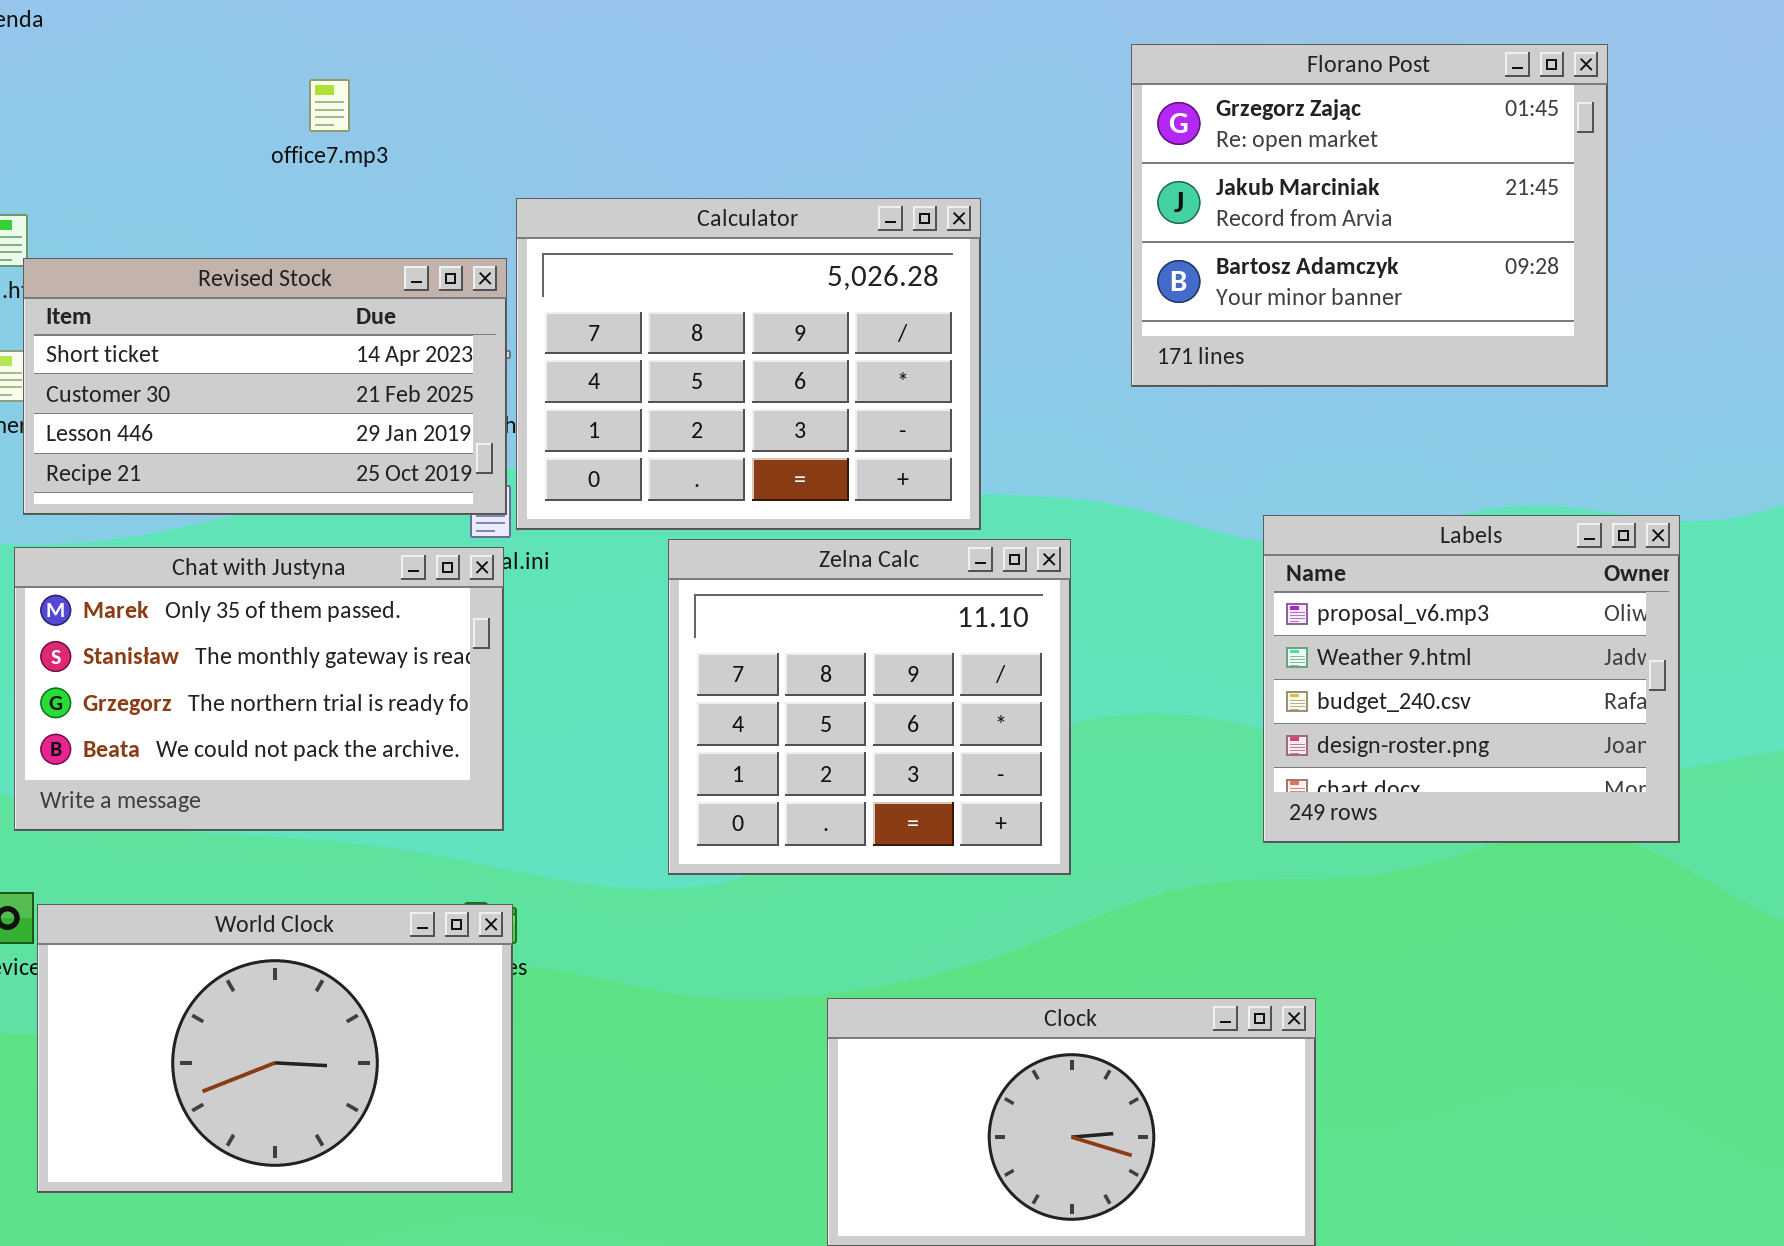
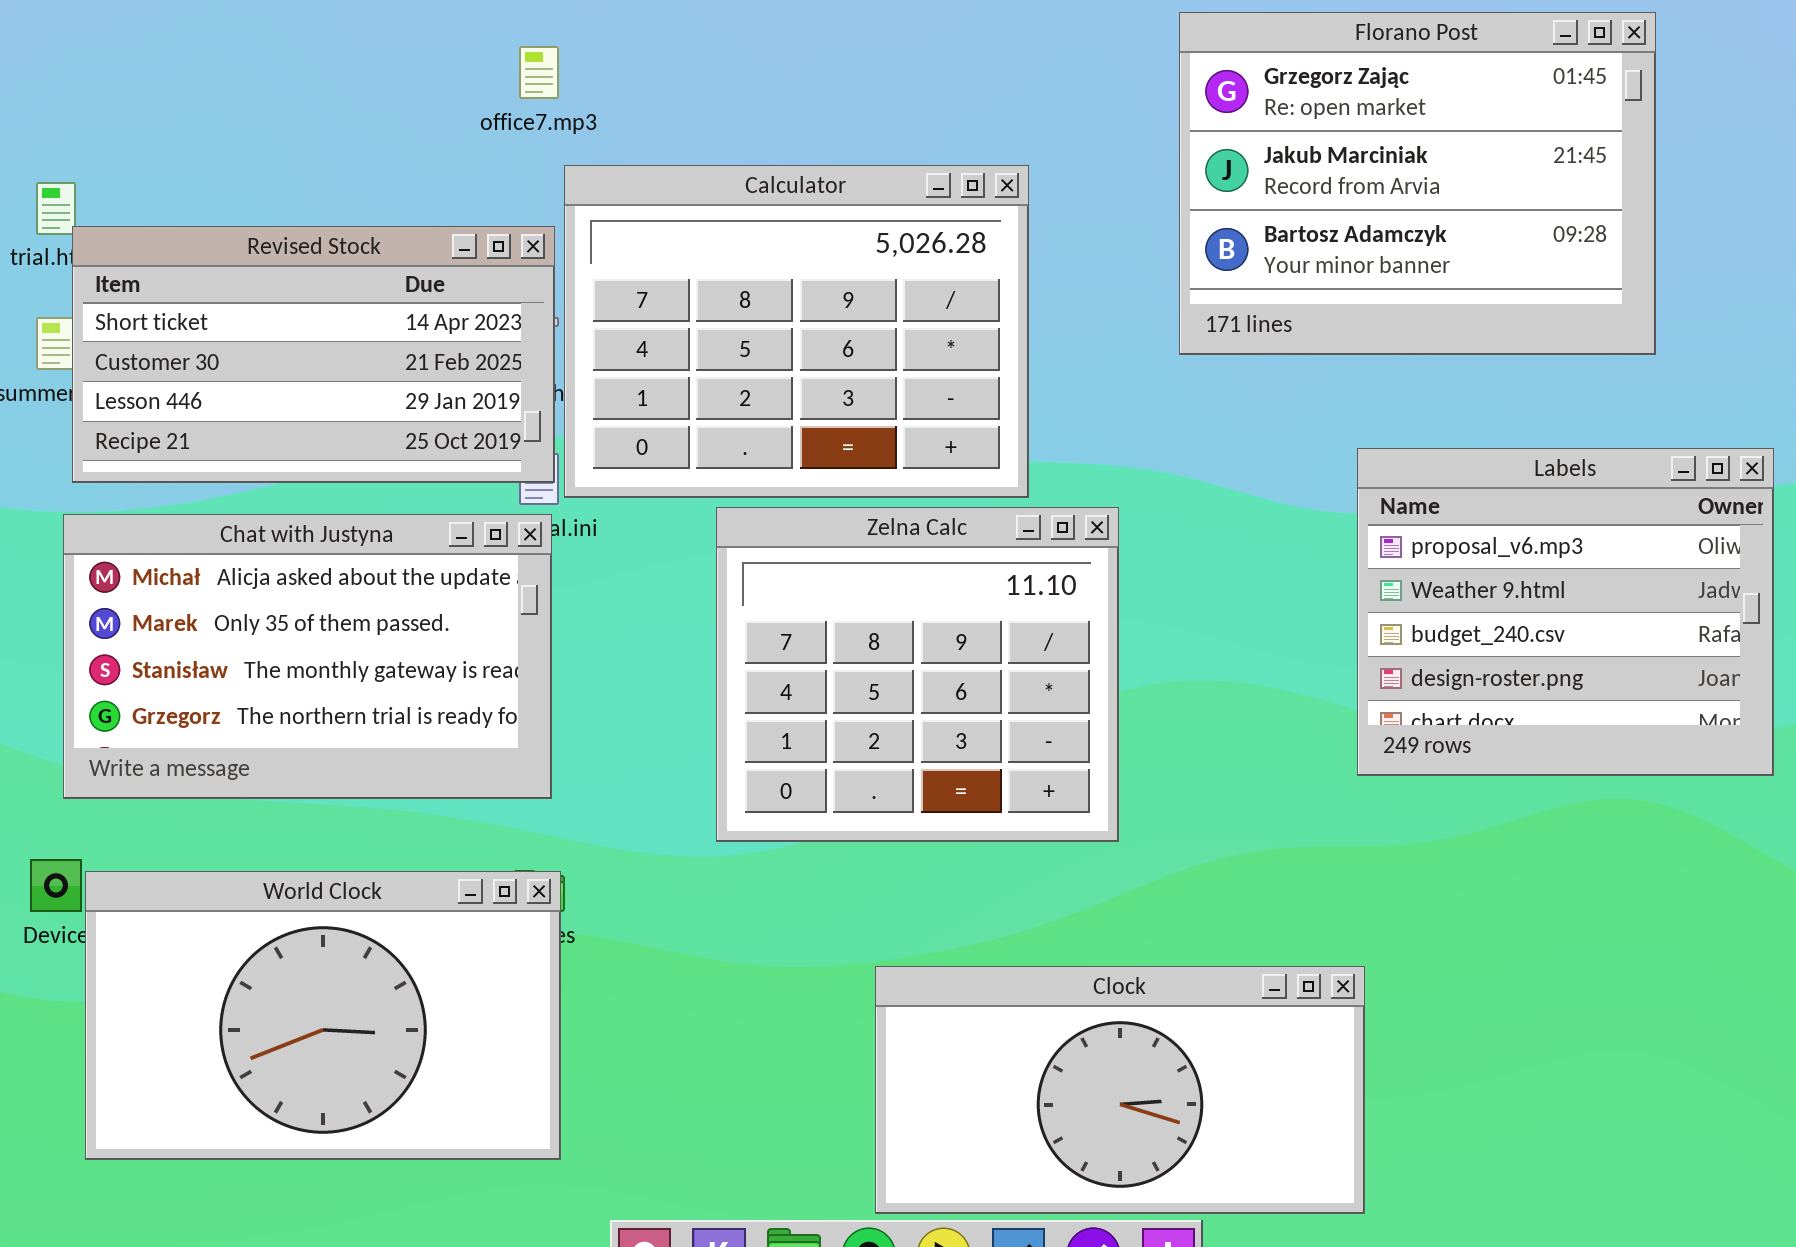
office7.mp3: [309,79,350,132] -> [519,46,559,99], moved
Labels: [1263,515,1680,843] -> [1357,448,1774,776], moved
Chat with Justyna: [14,547,504,831] -> [63,514,552,799], scrolled up 1 row

